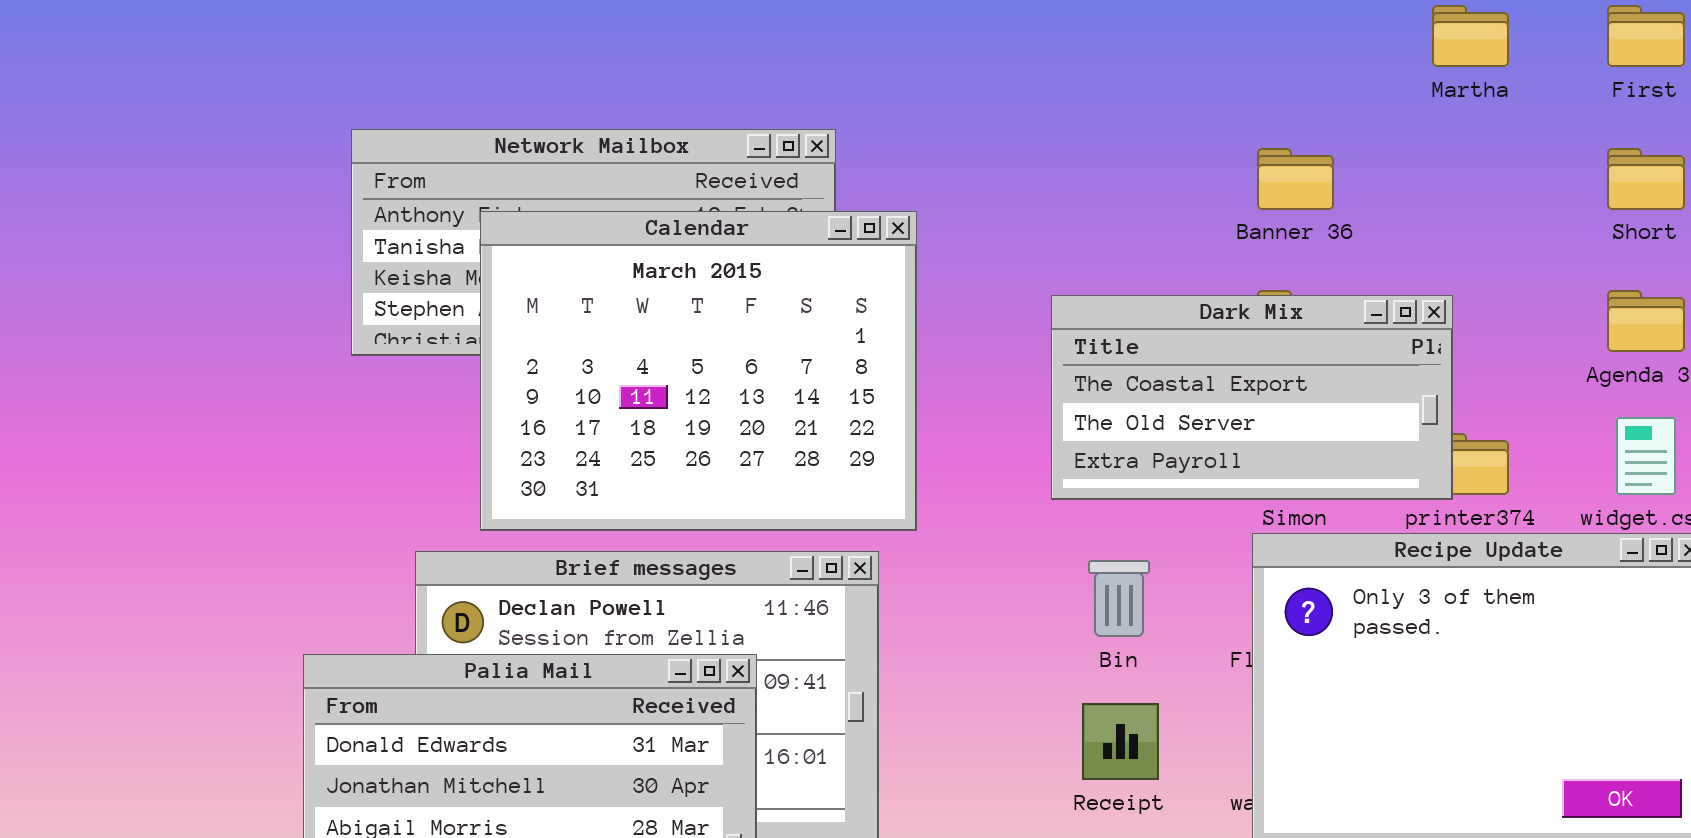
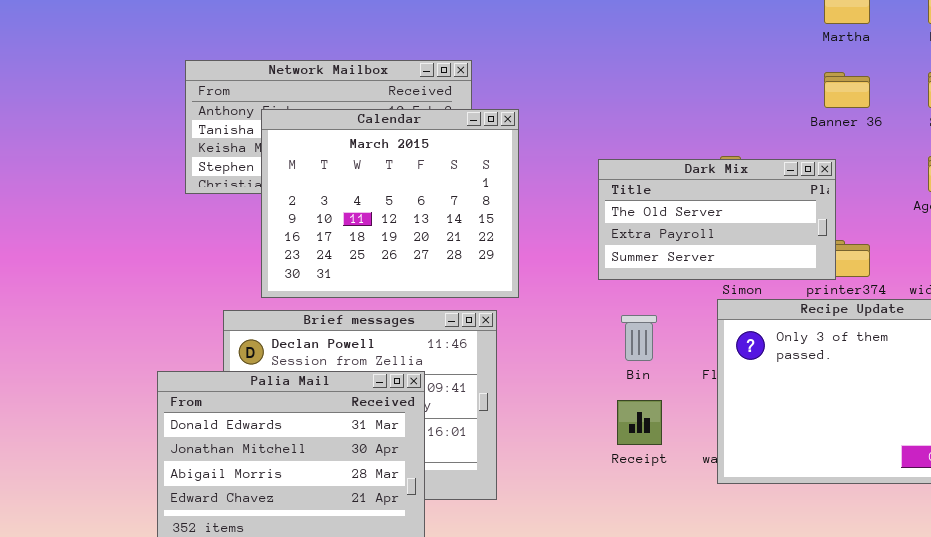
Banner 36: [1257,148,1334,210] -> [824,72,870,108], moved
Dark Mix: [1051,295,1453,500] -> [598,159,836,280], scrolled down 1 row

